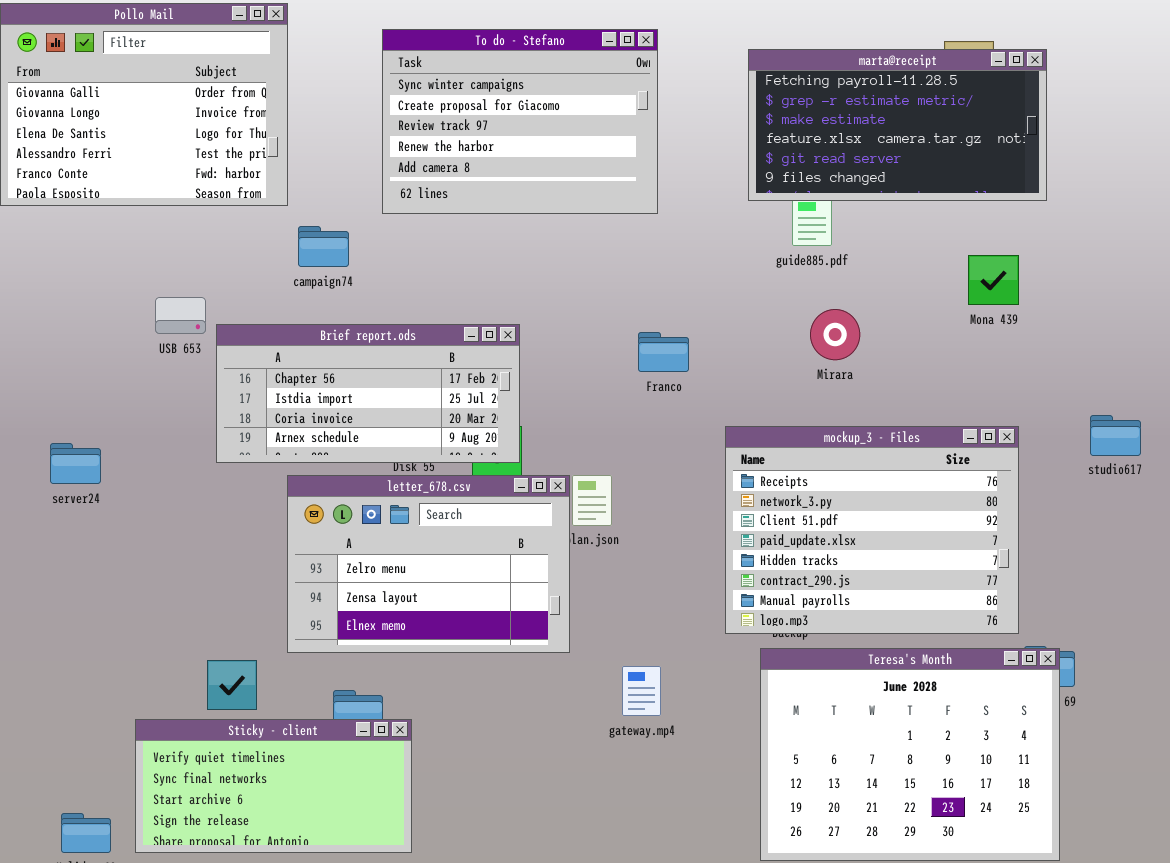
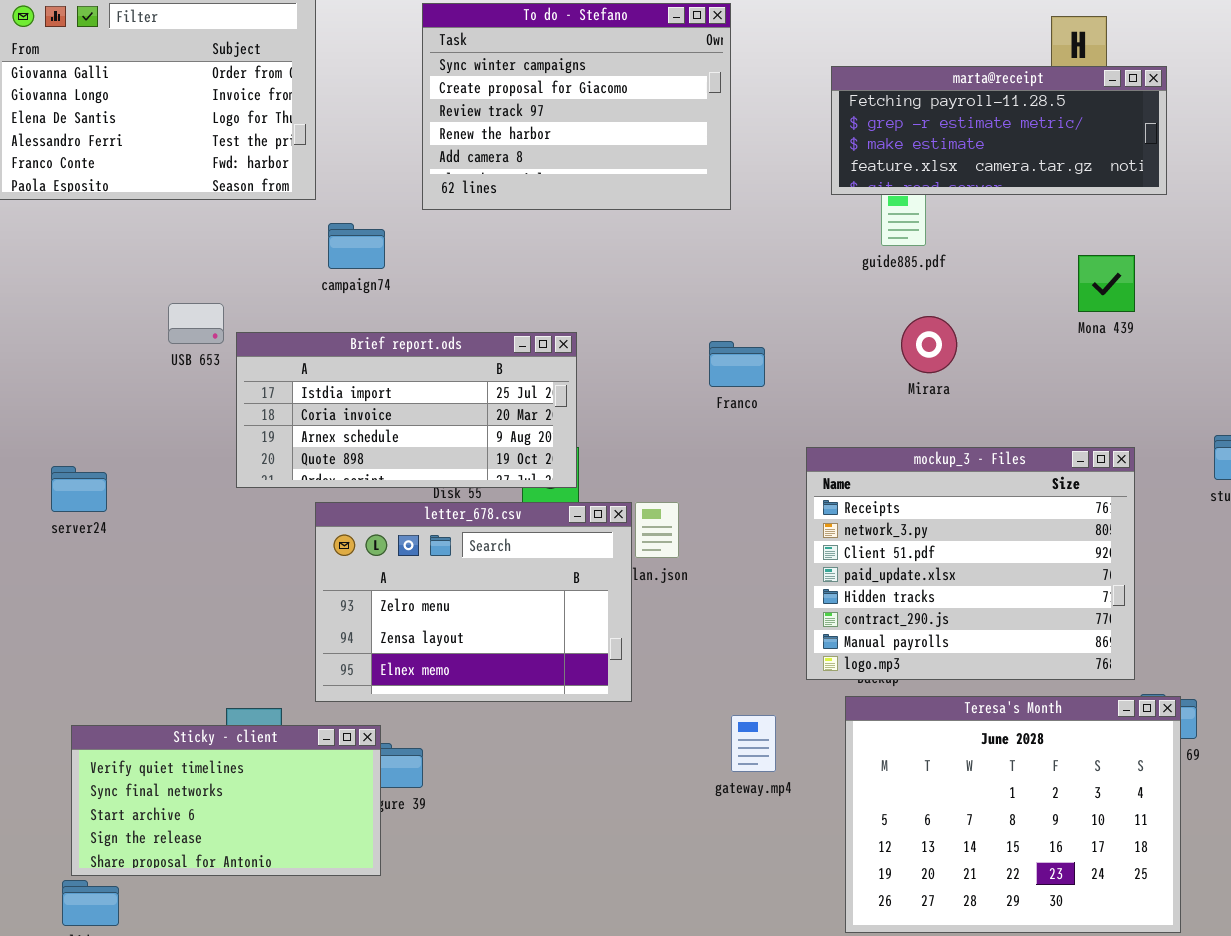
marta@receipt: [748,49,1047,201] -> [831,66,1167,195], resized
Brief report.ods: [216,324,520,463] -> [236,332,577,488], scrolled down 1 row
gateway.mp4: [622,666,661,716] -> [731,715,776,772], moved
Sticky - client: [135,719,412,853] -> [71,725,381,876], moved

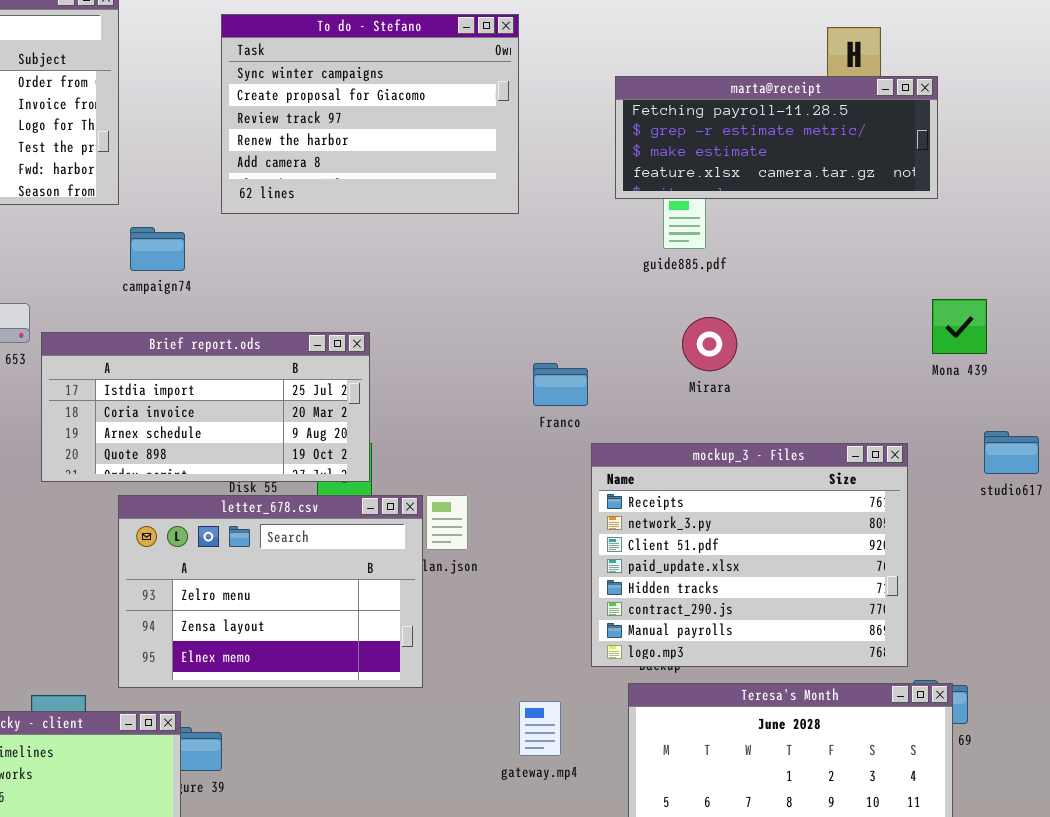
Mona 439: [1078,255,1135,312] -> [932,299,987,354], moved
Franco: [709,341,765,387] -> [533,363,588,406], moved

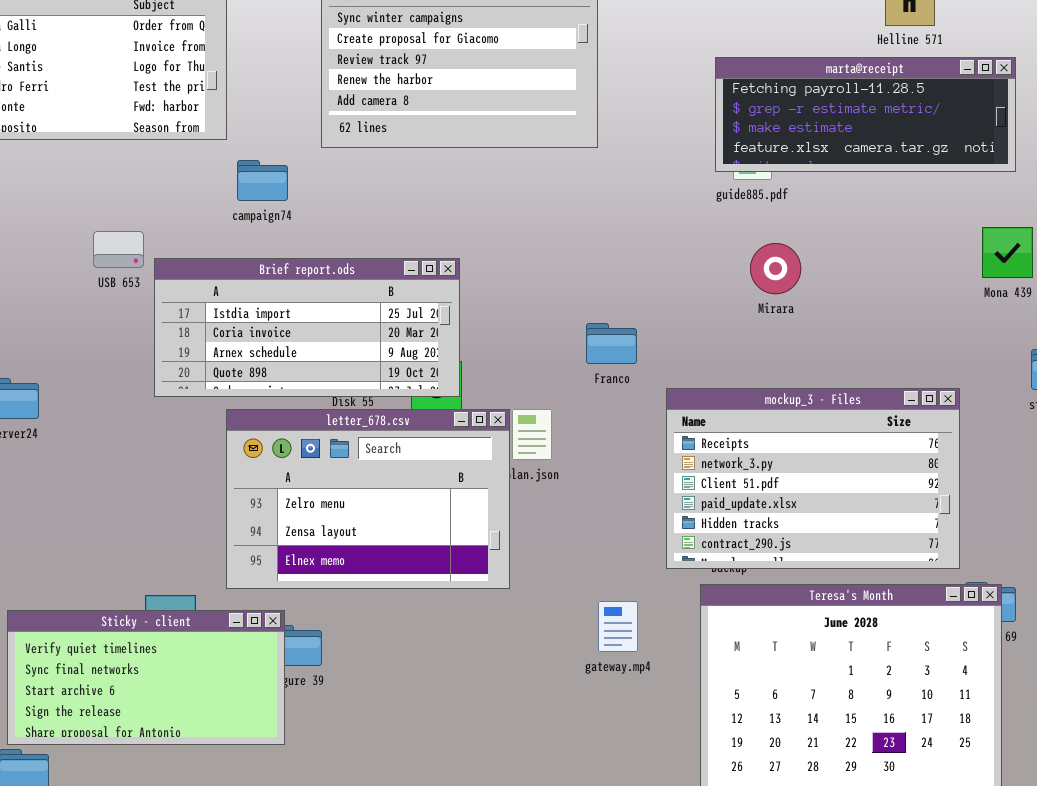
marta@receipt: [615,76,938,199] -> [715,57,1016,172], moved
Franco: [533,363,588,406] -> [586,323,637,364], moved
mockup_3 - Files: [591,443,908,667] -> [666,388,960,569], resized

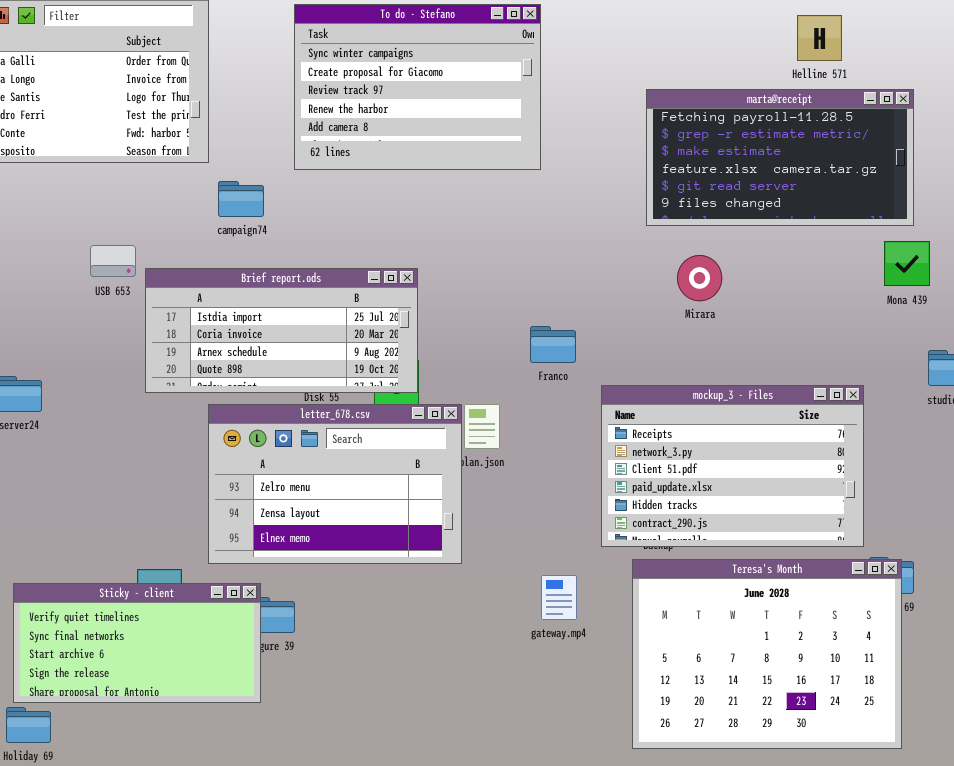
marta@receipt: [715,57,1016,172] -> [646,89,914,226], resized

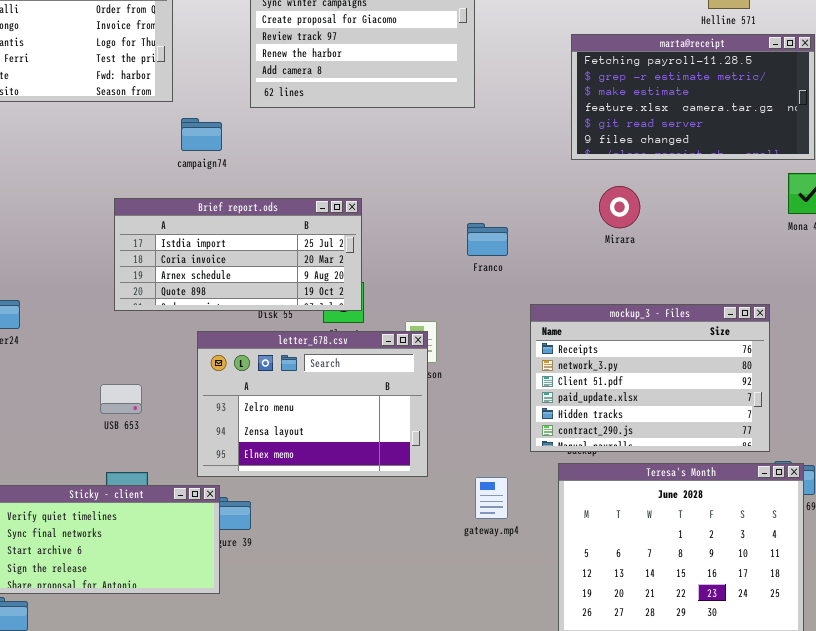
USB 653: [90,245,136,277] -> [100,384,142,414], moved
Franco: [530,326,576,363] -> [467,223,508,256], moved
letter_678.csv: [208,404,462,564] -> [197,331,428,477], moved

